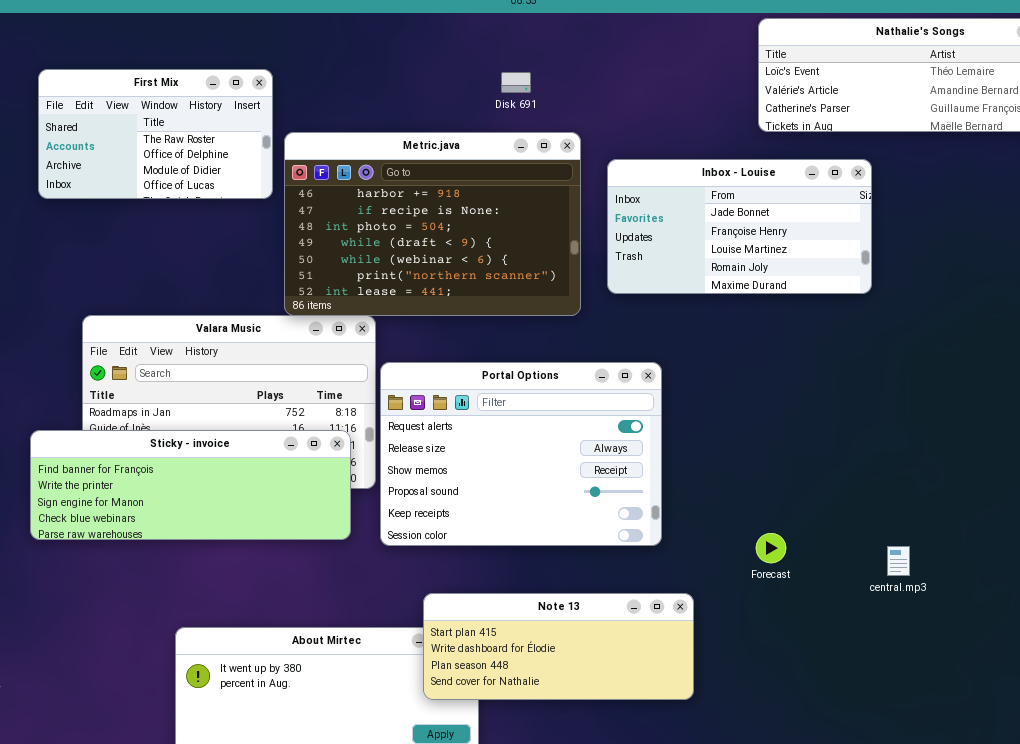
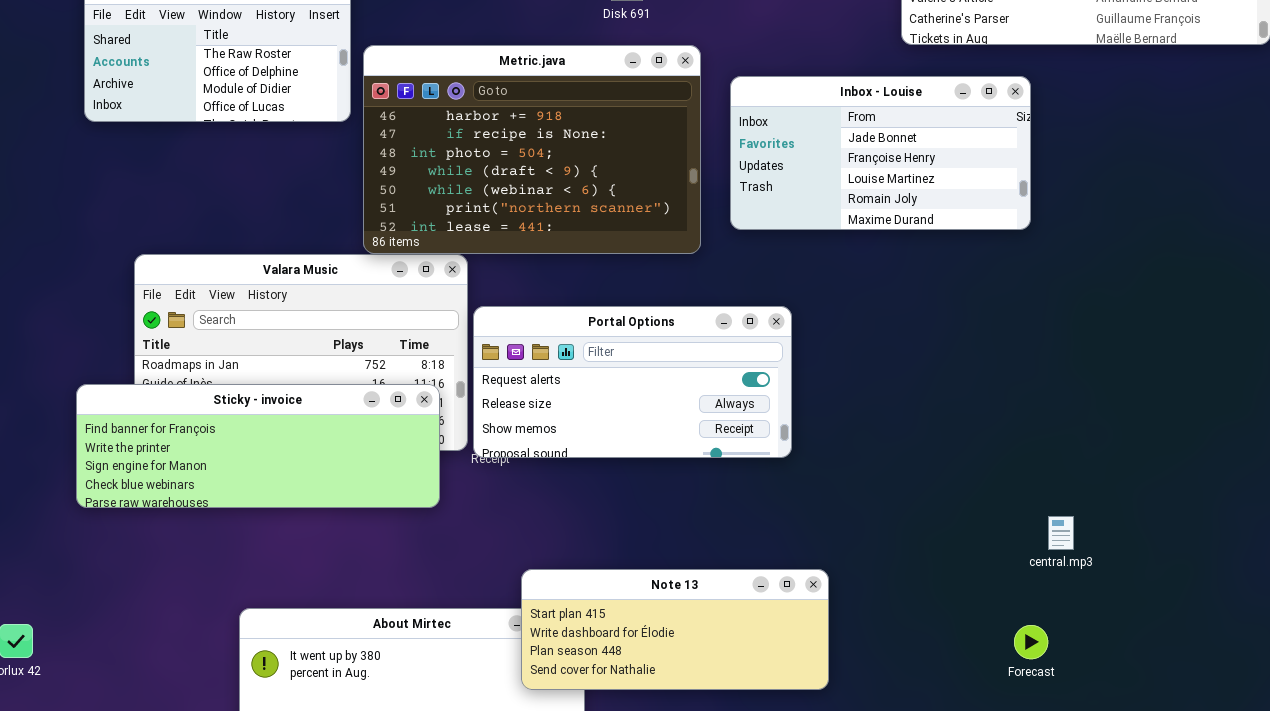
Portal Options: [380,362,662,546] -> [473,306,792,458], resized
Forecast: [756,533,786,563] -> [1014,625,1048,659], moved

